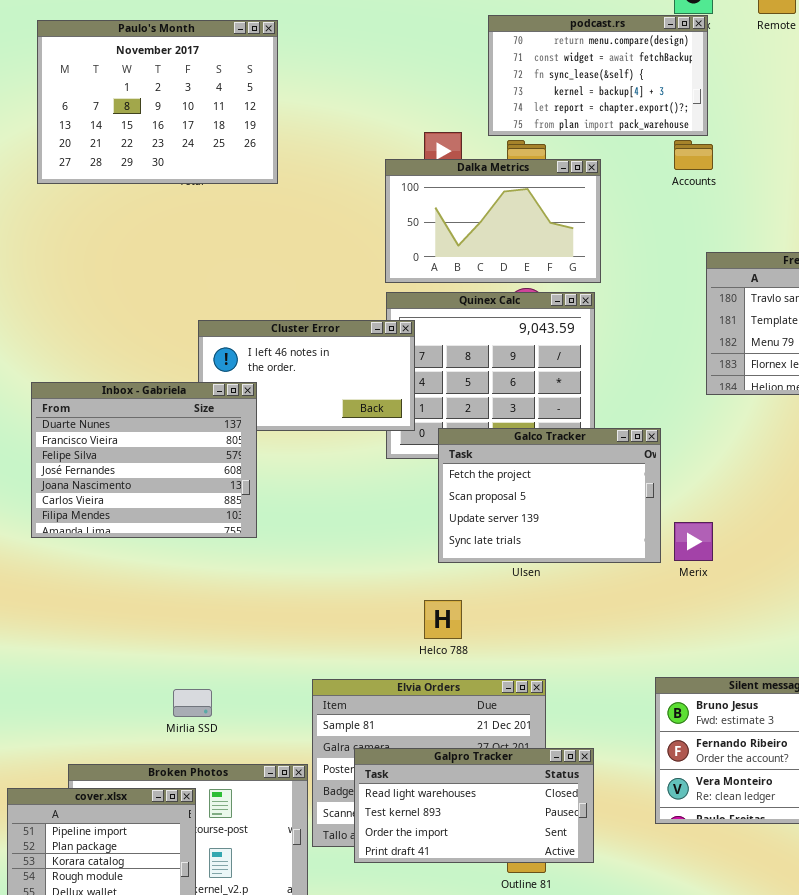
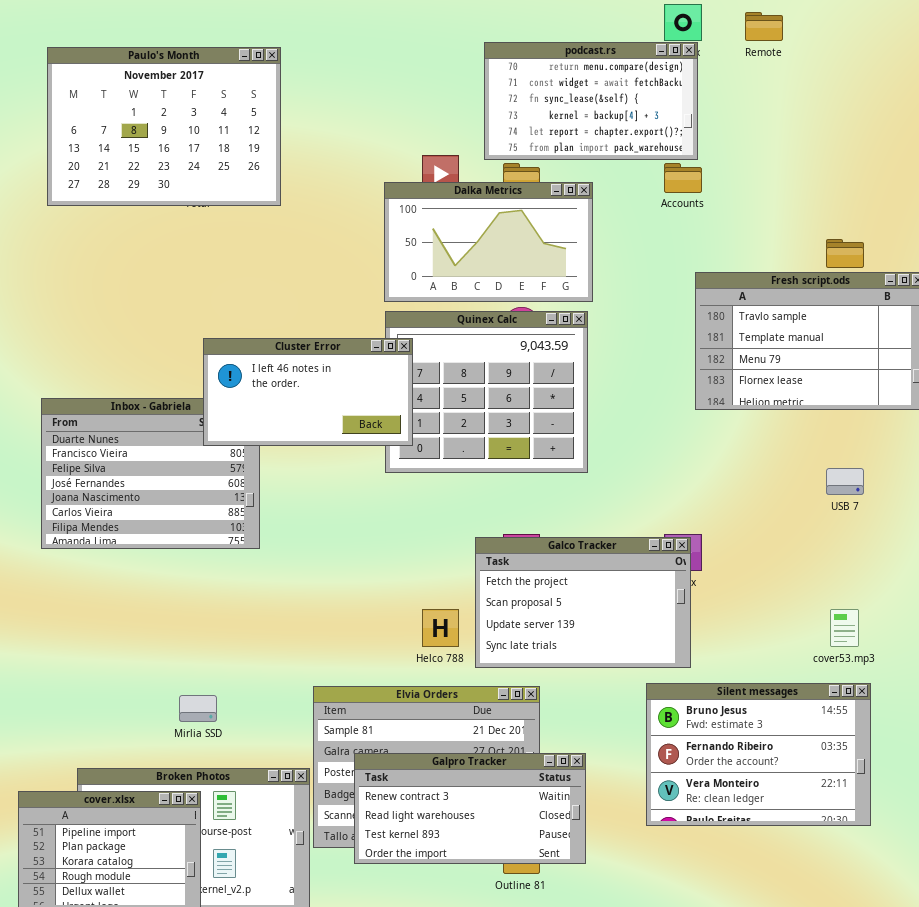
Cluster Error: [198,320,415,431] -> [203,338,413,446], raised
Galco Tracker: [438,428,661,563] -> [475,537,691,668], moved
Galpro Tracker: [354,748,594,863] -> [354,753,586,864], scrolled up 1 row

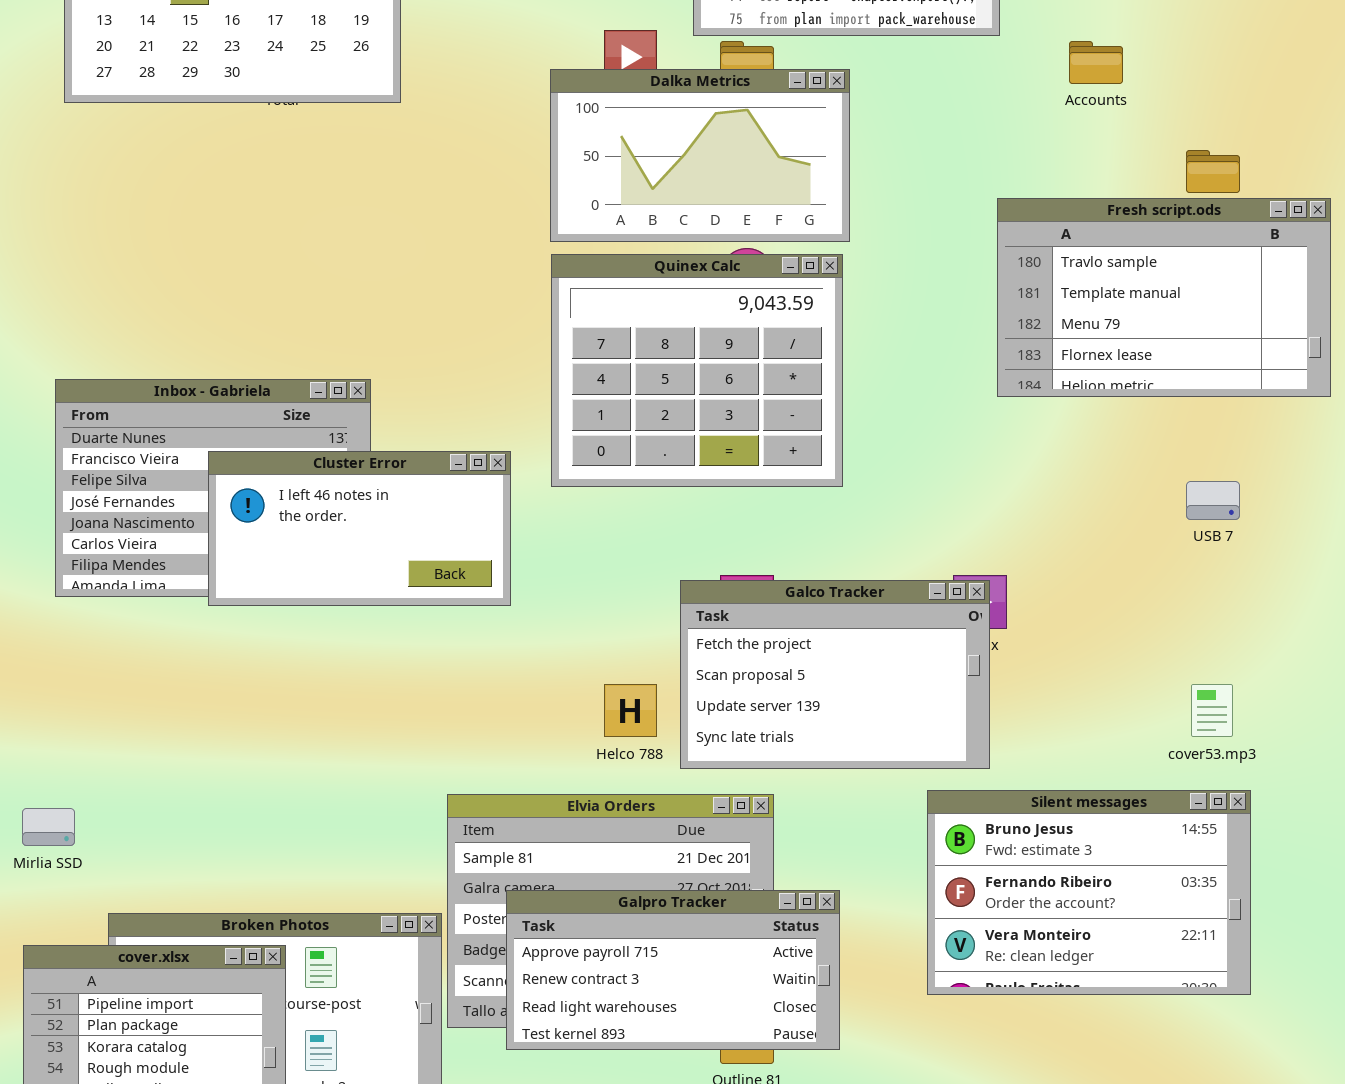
Accounts: [664,163,702,193] -> [1069,41,1123,84], moved
Cluster Error: [203,338,413,446] -> [208,451,511,606], moved
Mirlia SSD: [179,695,217,722] -> [22,808,75,846], moved
Galpro Tracker: [354,753,586,864] -> [506,890,840,1050], scrolled up 1 row

